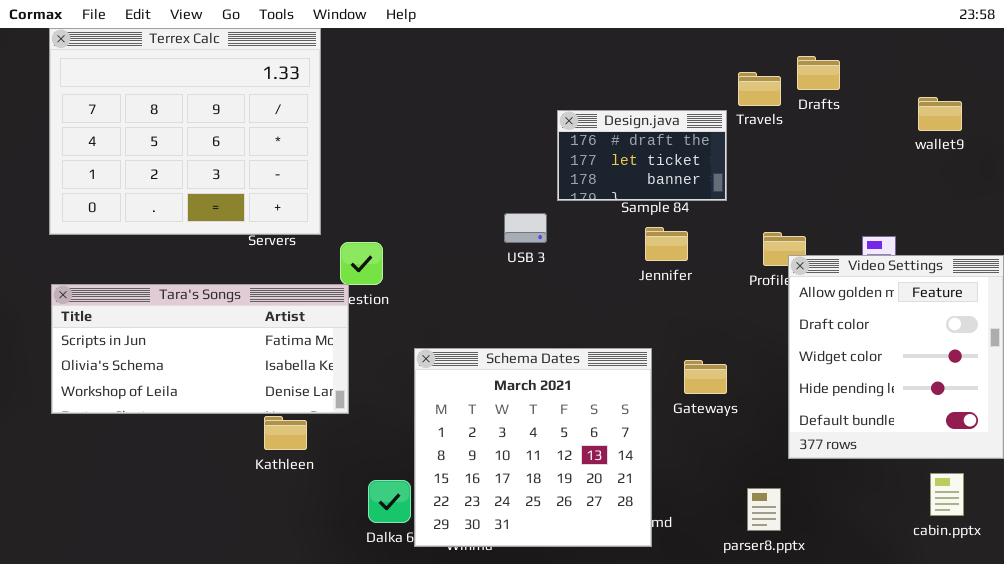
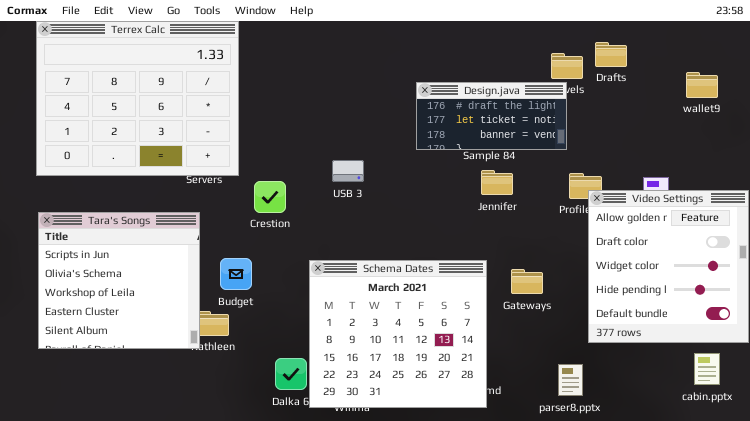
Design.java: [557,110,727,201] -> [416,82,567,150], resized
USB 3: [504,213,547,243] -> [332,160,364,182], moved
Tara's Songs: [51,284,349,414] -> [38,212,200,349], resized

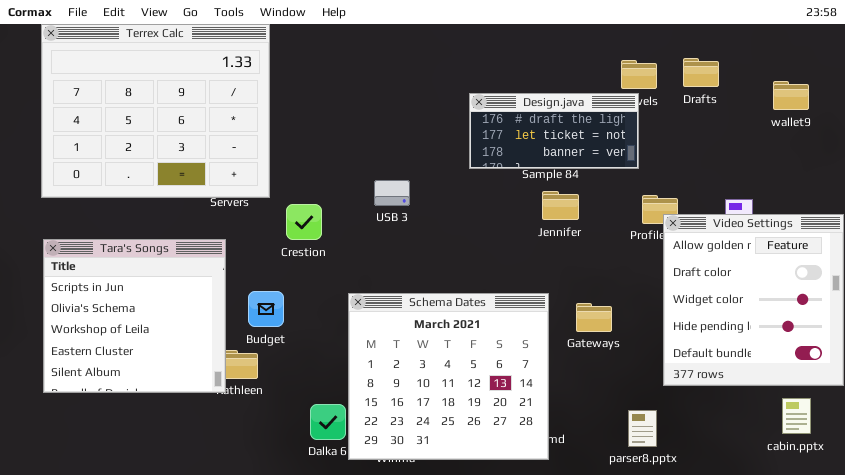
Drafts: [595,42,627,67] -> [683,58,719,87], moved

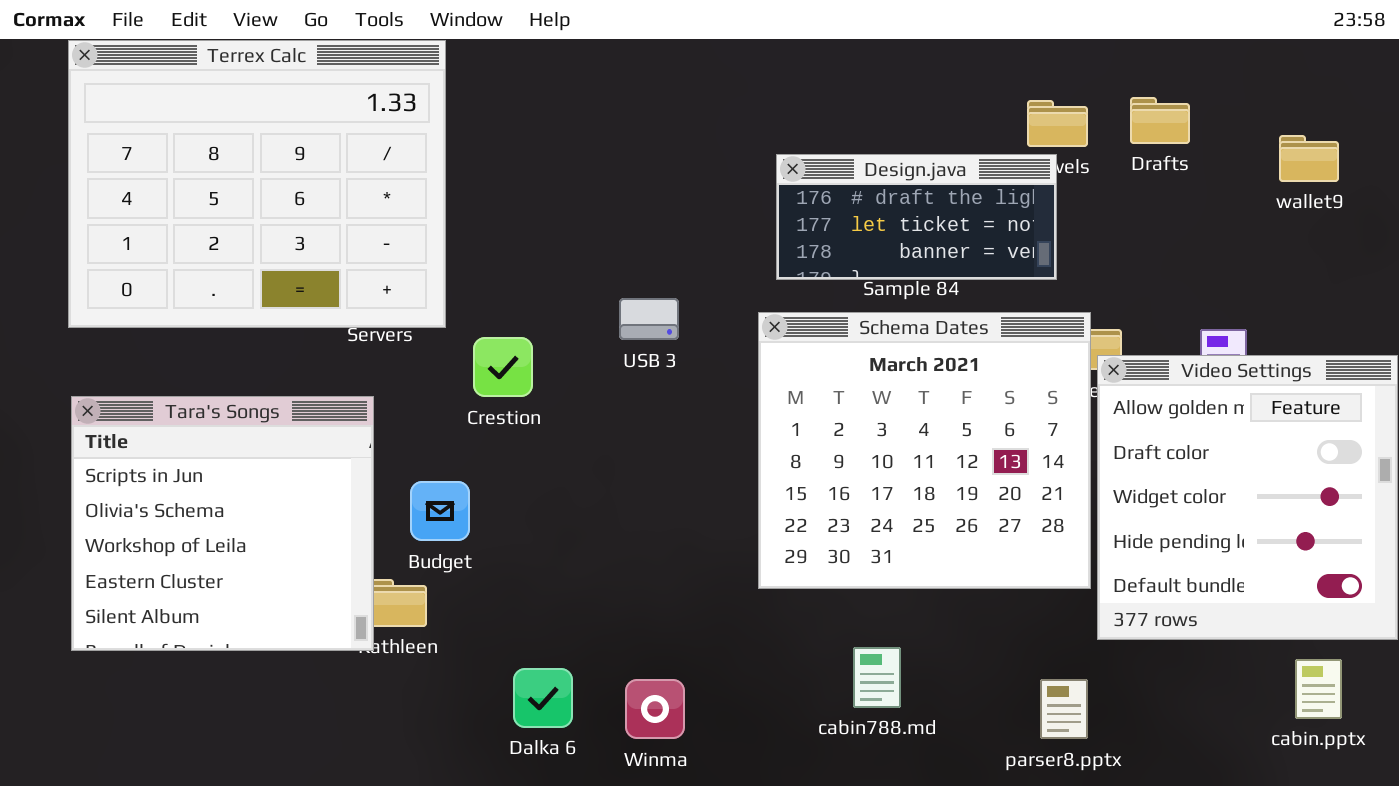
Schema Dates: [348,293,549,460] -> [758,312,1091,589], moved

